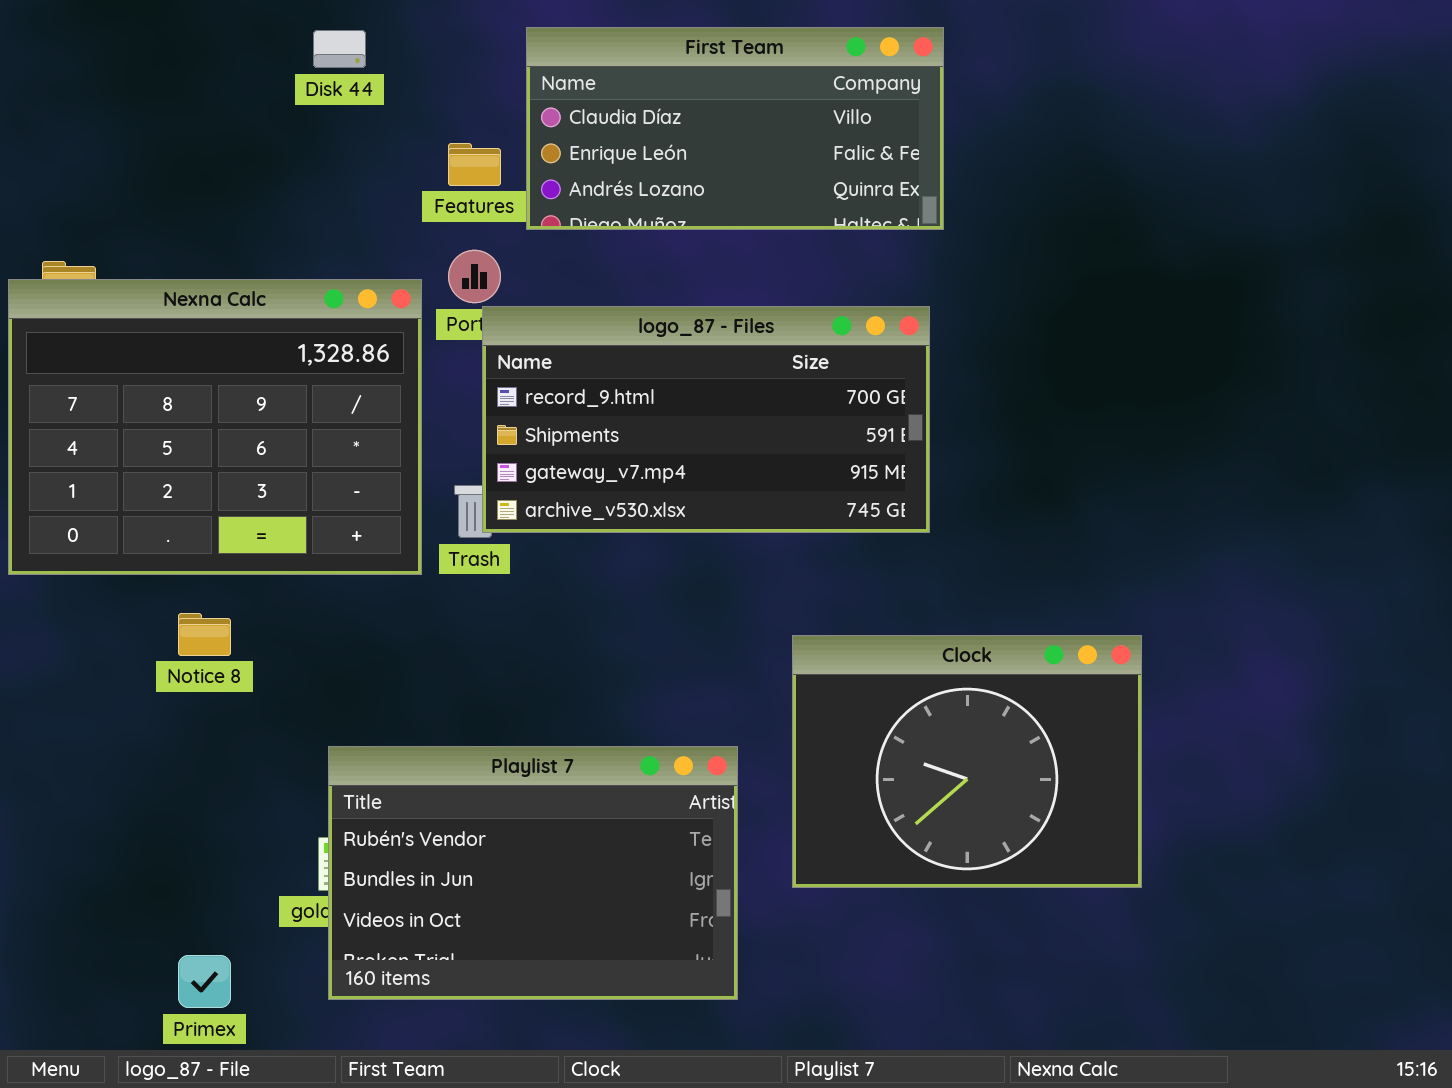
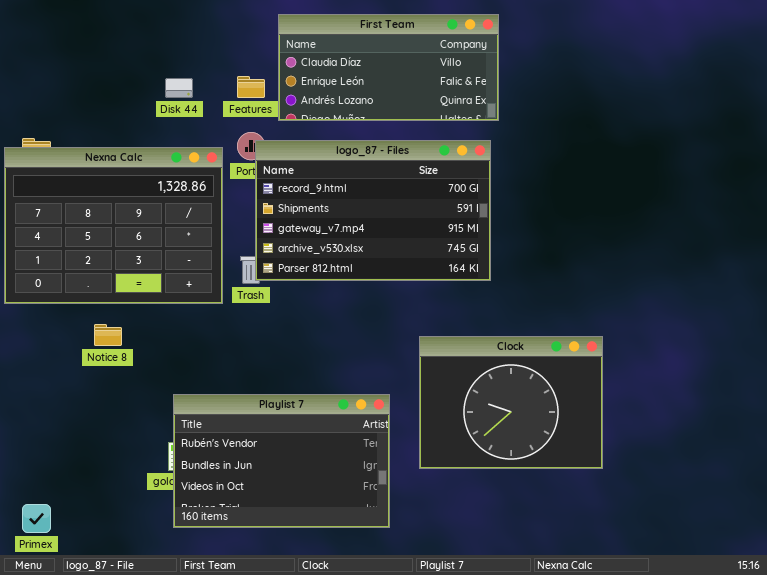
Disk 44: [313,30,366,68] -> [165,78,193,98], moved
logo_87 - Files: [482,306,930,533] -> [255,140,491,281], resized
Primex: [178,955,231,1008] -> [22,504,51,533], moved

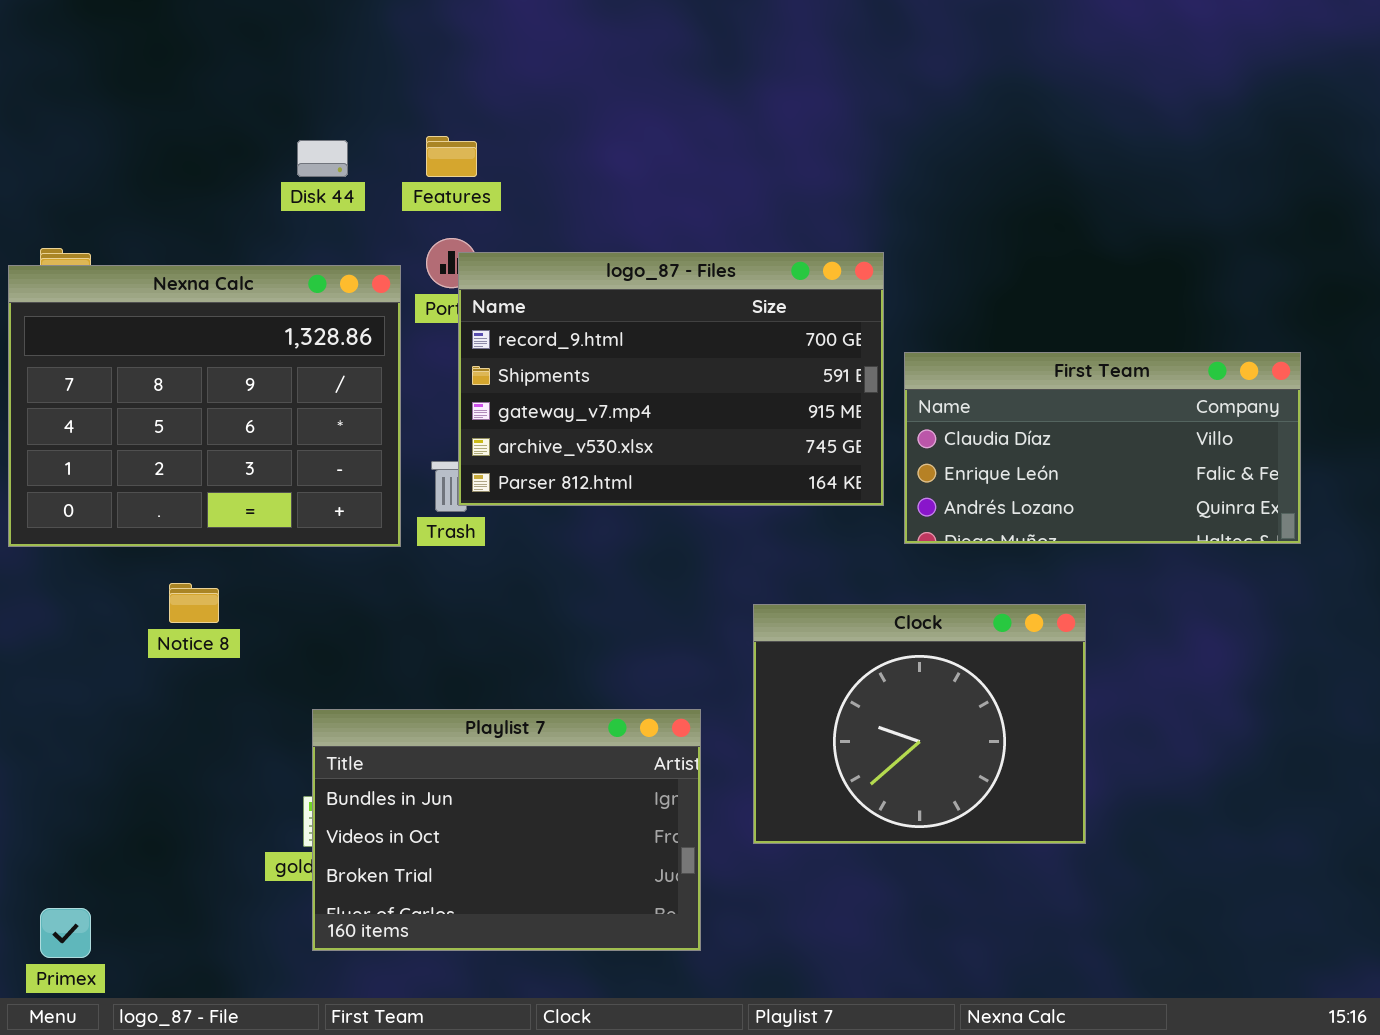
First Team: [278,14,499,121] -> [904,352,1301,544], moved
Playlist 7: [173,394,390,528] -> [312,709,701,951], scrolled down 1 row

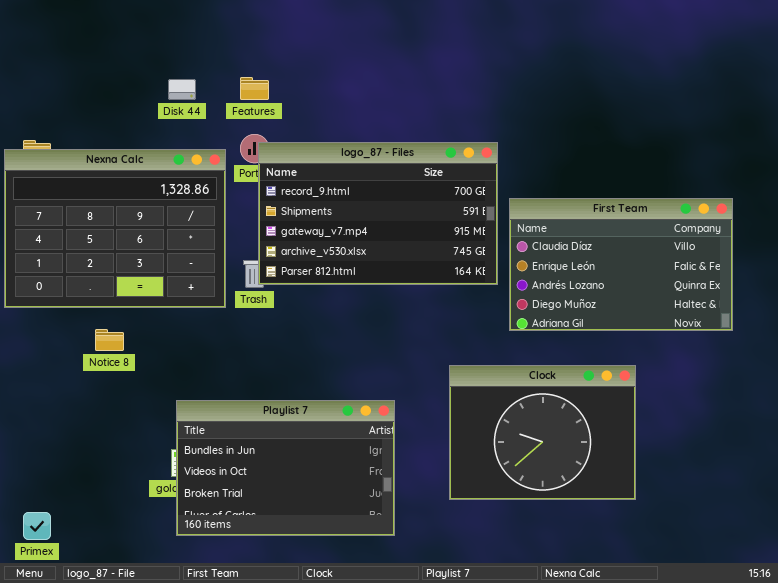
First Team: [904,352,1301,544] -> [509,198,733,331], resized
Clock: [753,604,1086,844] -> [449,365,636,500], moved

